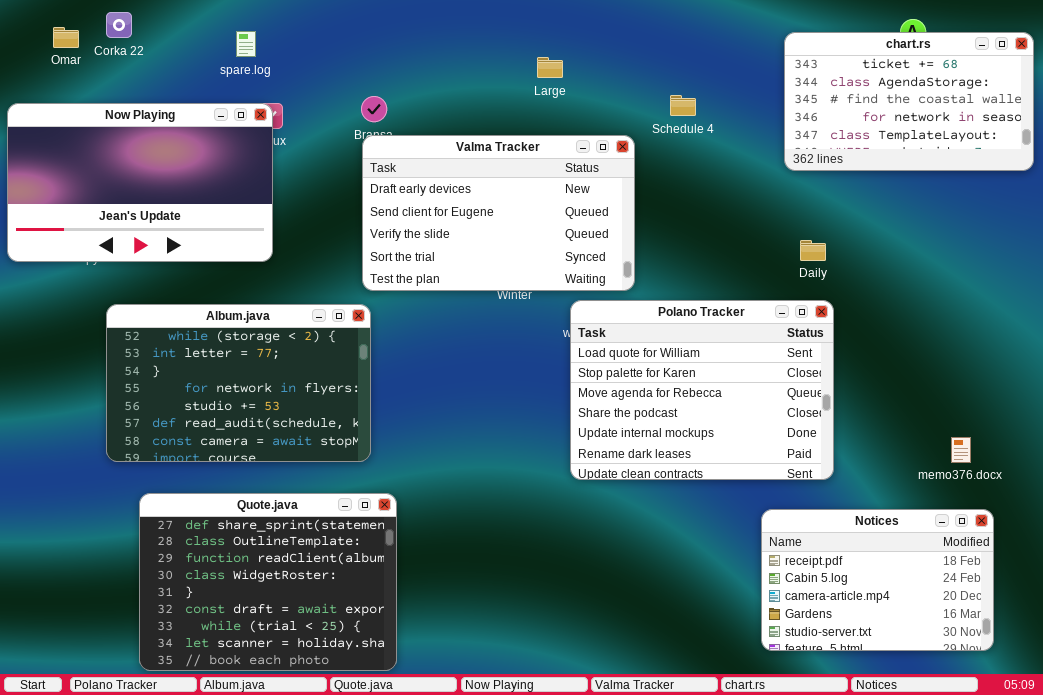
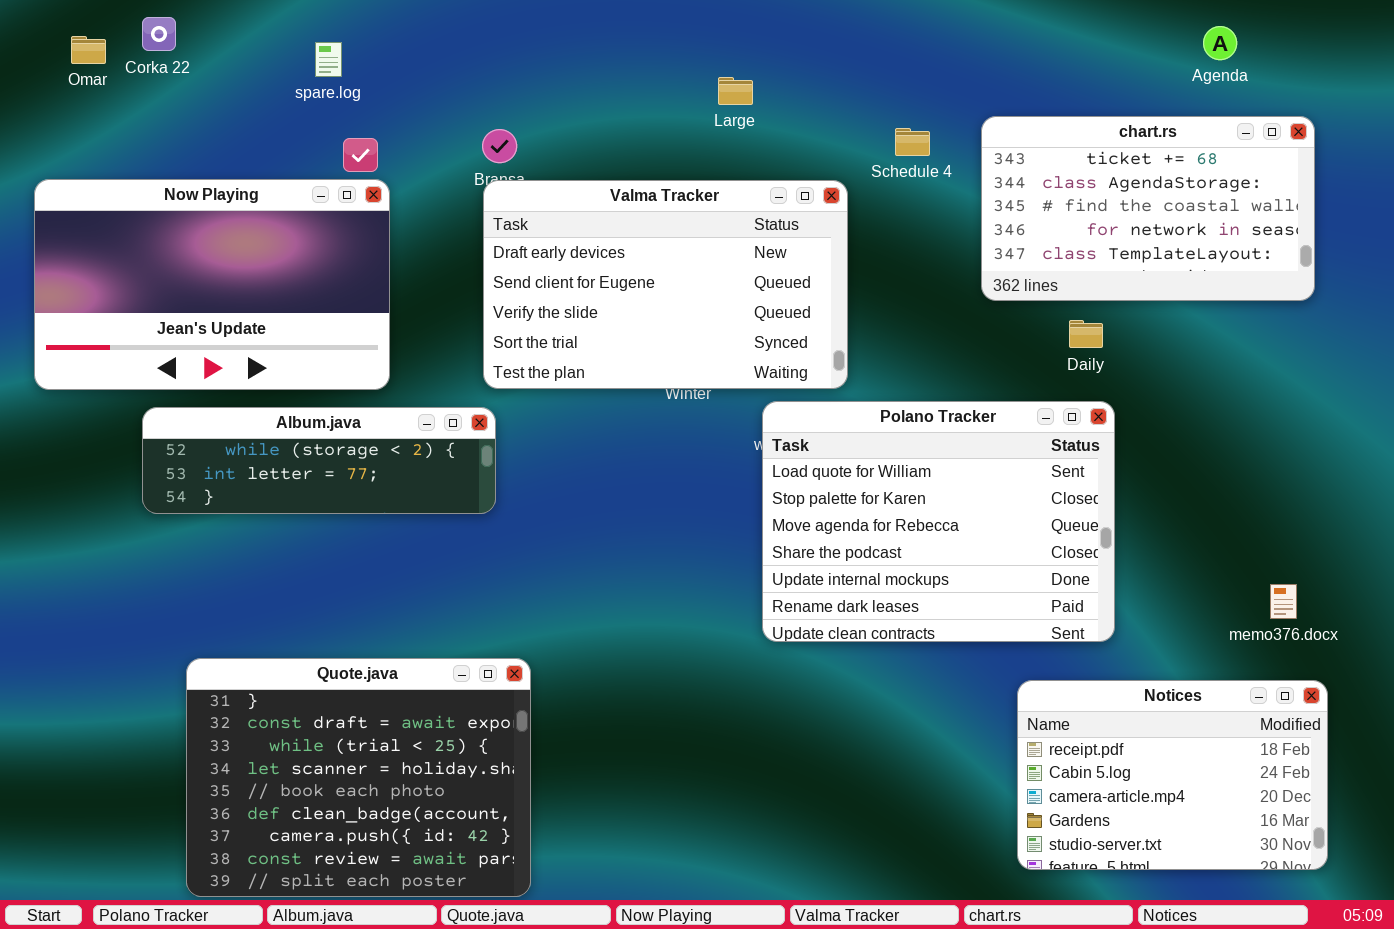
chart.rs: [784,32,1034,171] -> [981,116,1315,301], moved
Now Playing: [7,103,273,262] -> [34,179,390,390], moved
Album.java: [106,304,371,462] -> [142,407,496,514], resized
Quote.java: [139,493,397,671] -> [186,658,531,897], scrolled down 4 rows

